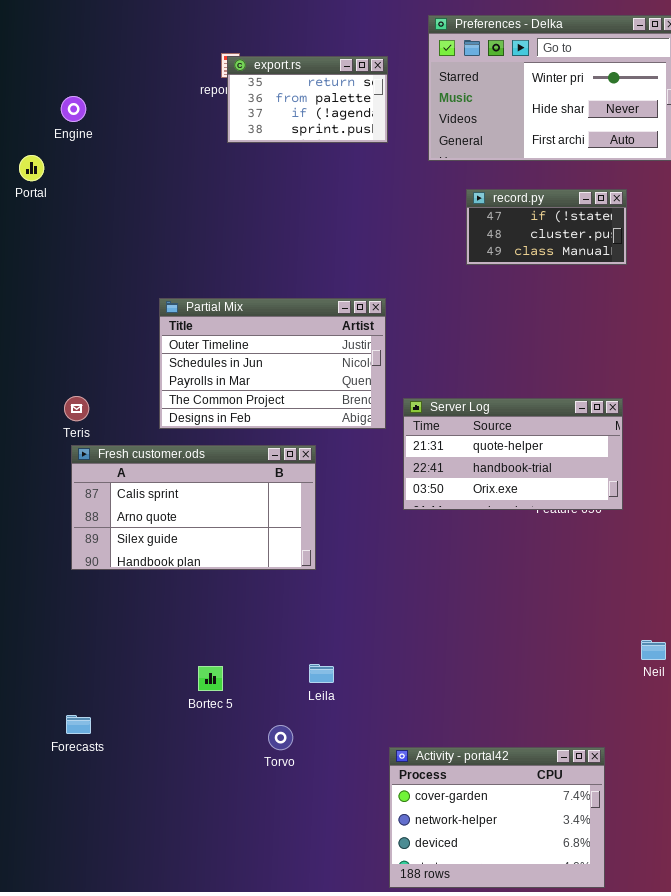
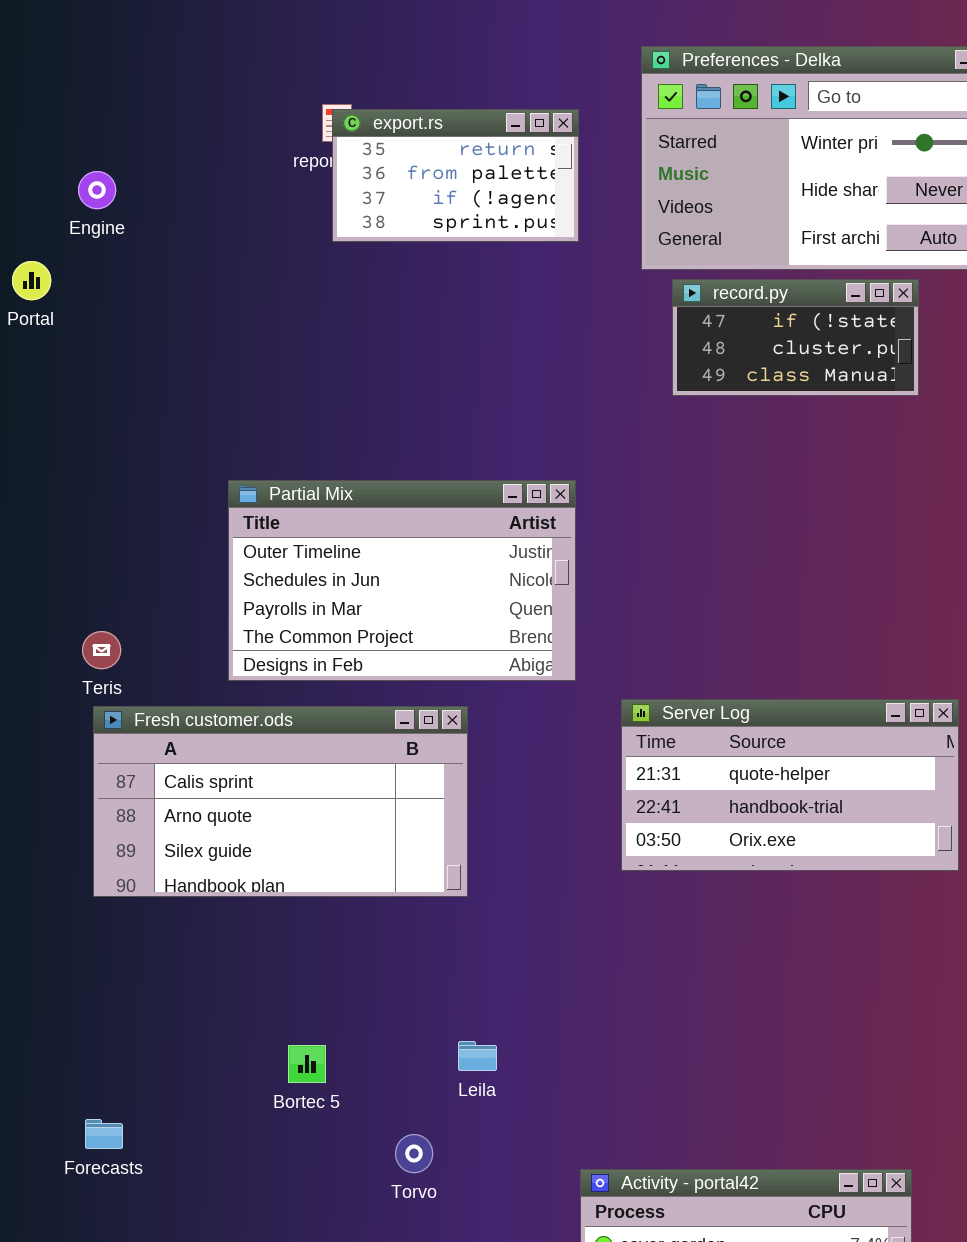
record.py: [466,189,627,265] -> [672,279,919,396], moved
Server Log: [403,398,623,510] -> [621,699,959,871], moved

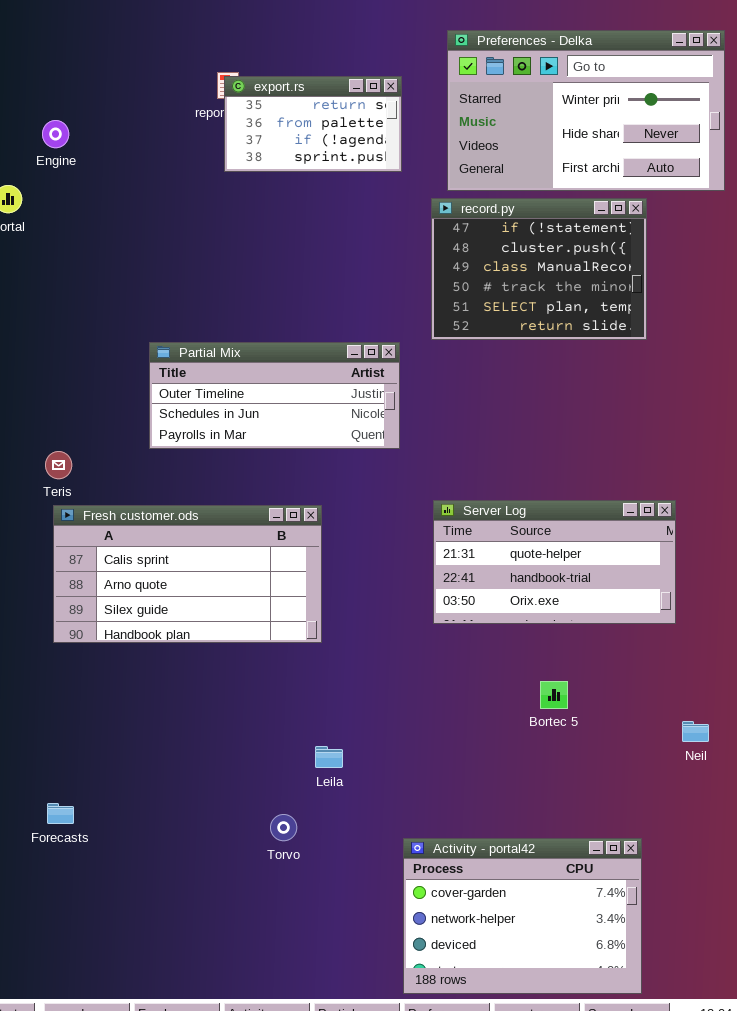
record.py: [672,279,919,396] -> [431,198,647,340], resized
Partial Mix: [228,480,576,681] -> [149,342,400,449], resized
Bortec 5: [288,1045,326,1083] -> [540,681,568,709], moved

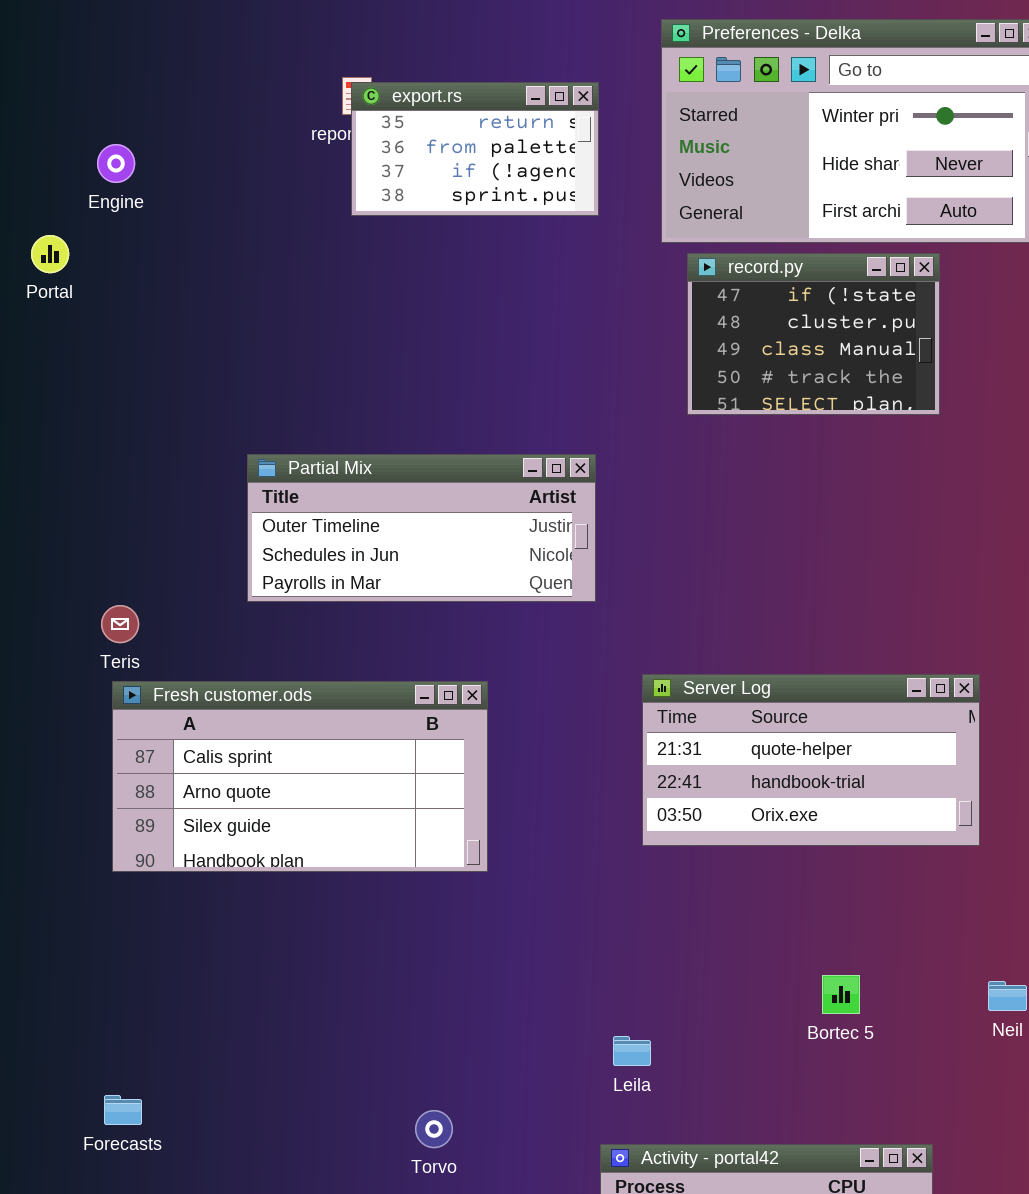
record.py: [431,198,647,340] -> [687,253,940,415], resized
Bortec 5: [540,681,568,709] -> [822,975,860,1014], moved
Leila: [315,746,343,768] -> [613,1036,651,1066], moved

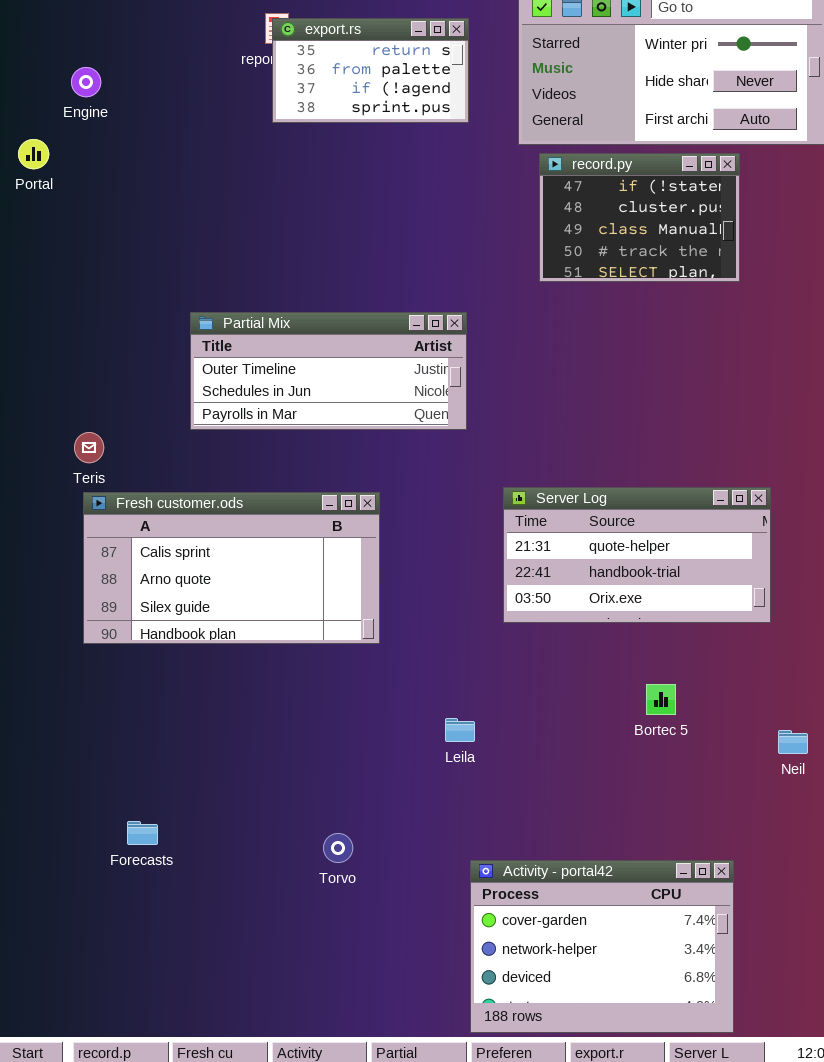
Bortec 5: [822,975,860,1014] -> [646,684,676,715], moved
Leila: [613,1036,651,1066] -> [445,718,475,742], moved
Forecasts: [104,1095,142,1125] -> [127,821,158,845], moved

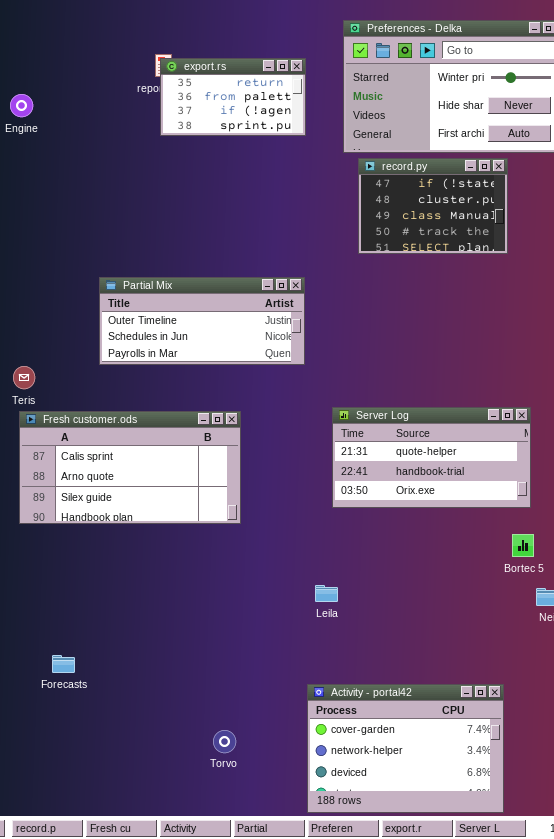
Bortec 5: [646,684,676,715] -> [512,534,534,557], moved
Leila: [445,718,475,742] -> [315,585,338,602], moved
Torvo: [323,833,353,863] -> [213,730,236,753], moved

